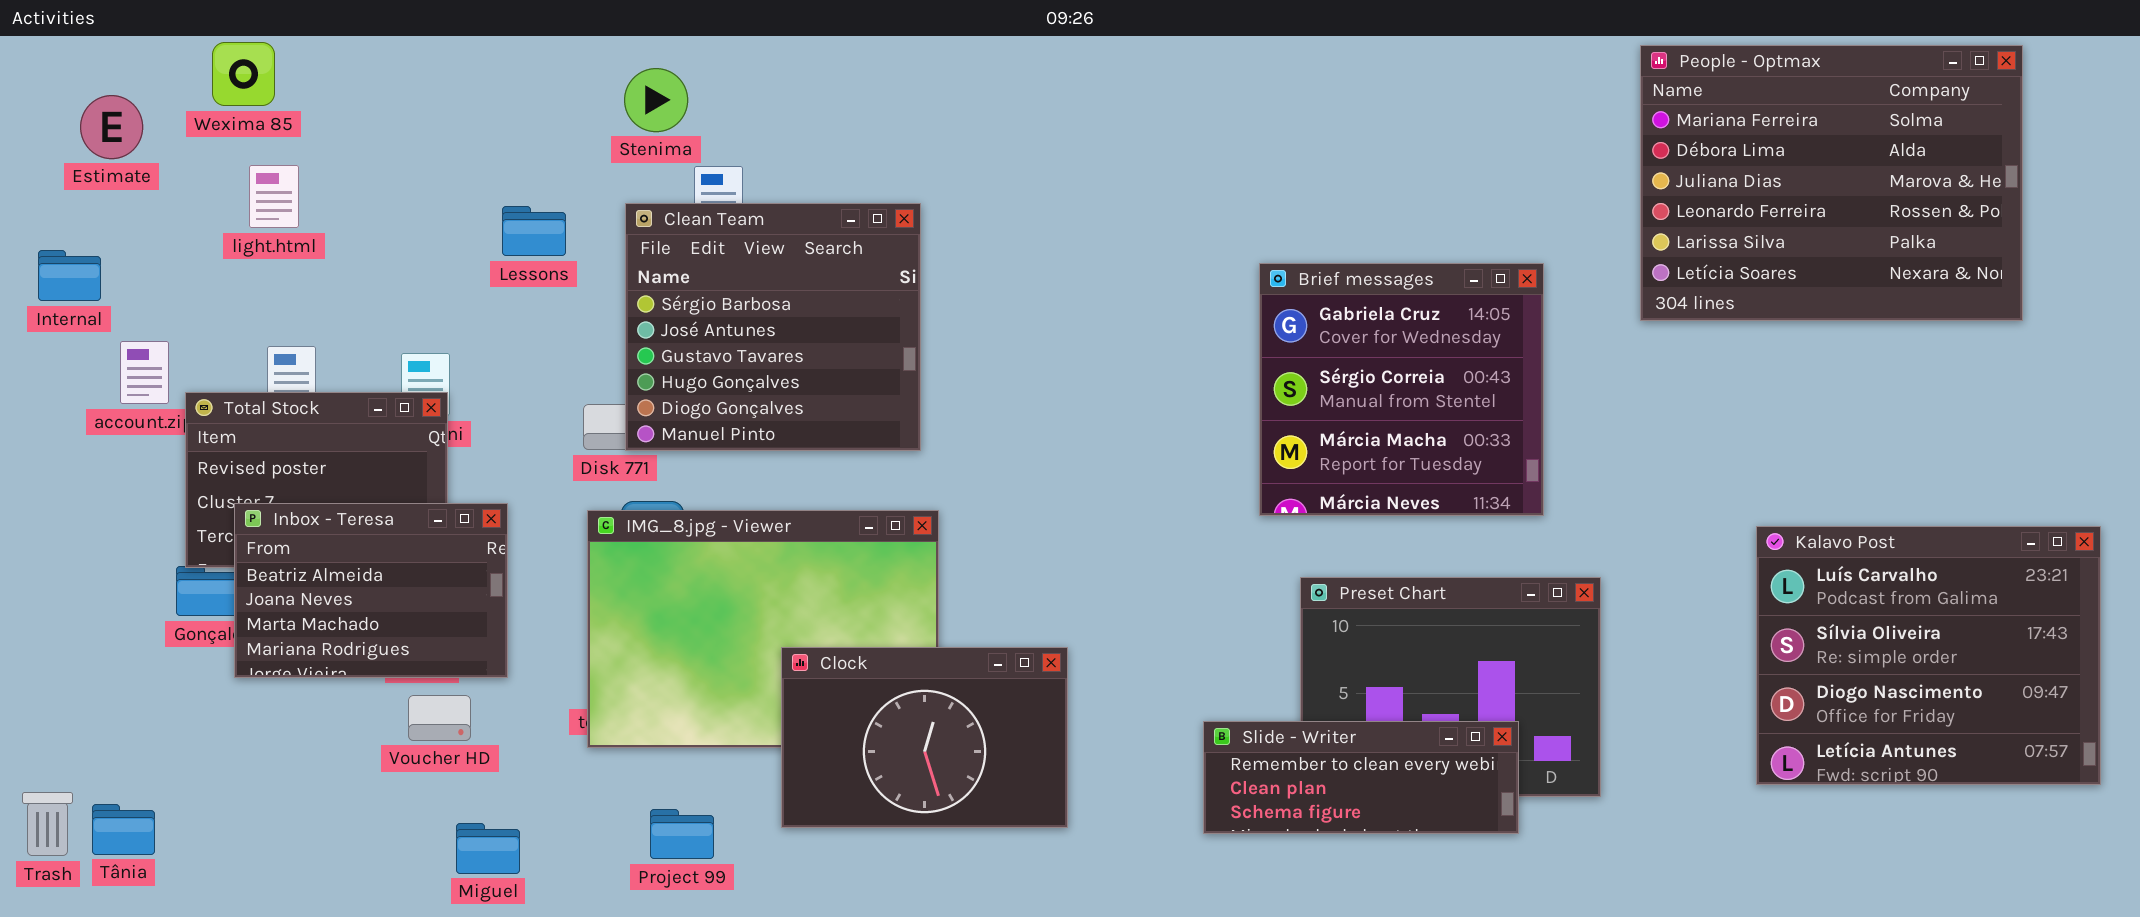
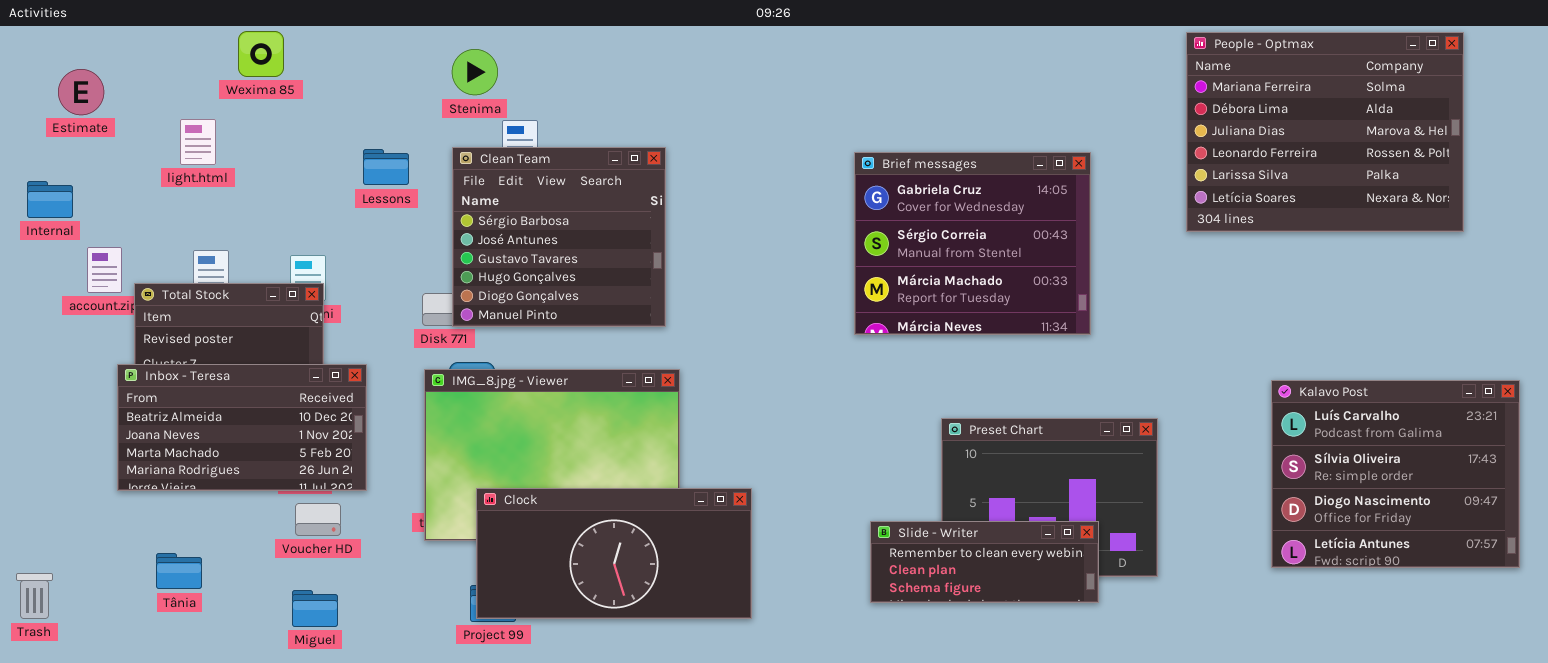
Wexima 85: [212,42,275,106] -> [238,31,284,77], moved
Brief messages: [1259,263,1544,516] -> [854,152,1091,335], moved, resized
Inbox - Teresa: [234,503,508,678] -> [117,364,367,491], resized
Clock: [781,647,1068,828] -> [476,488,752,619], moved, resized
Tânia: [92,804,155,855] -> [156,553,202,589], moved
Miguel: [456,823,520,874] -> [292,590,338,627], moved

